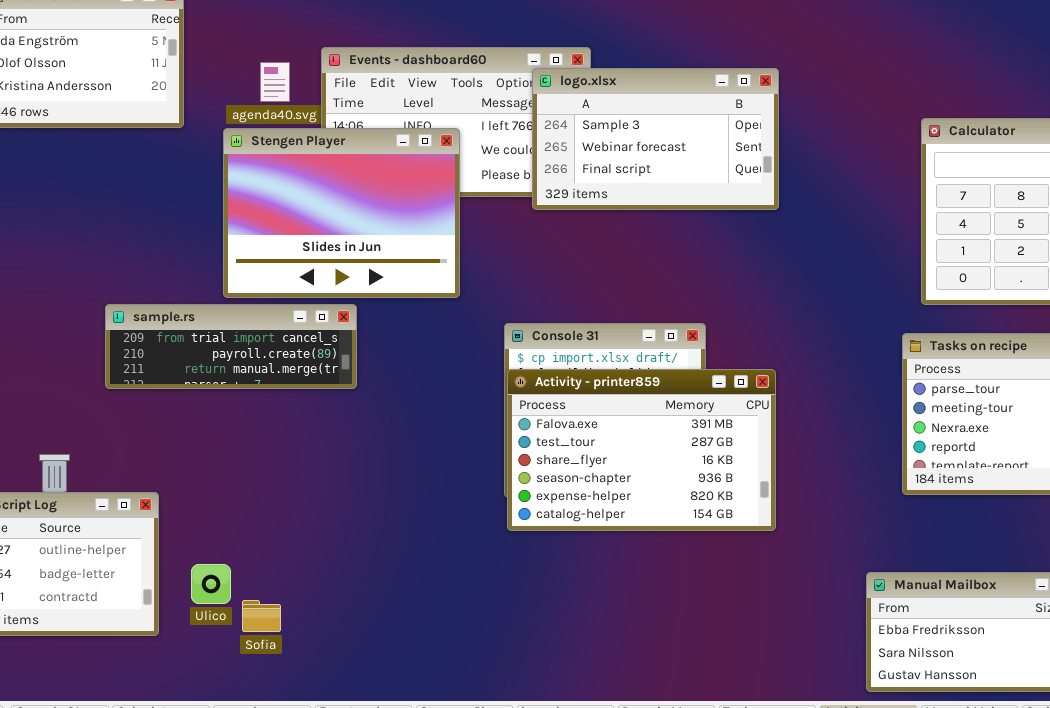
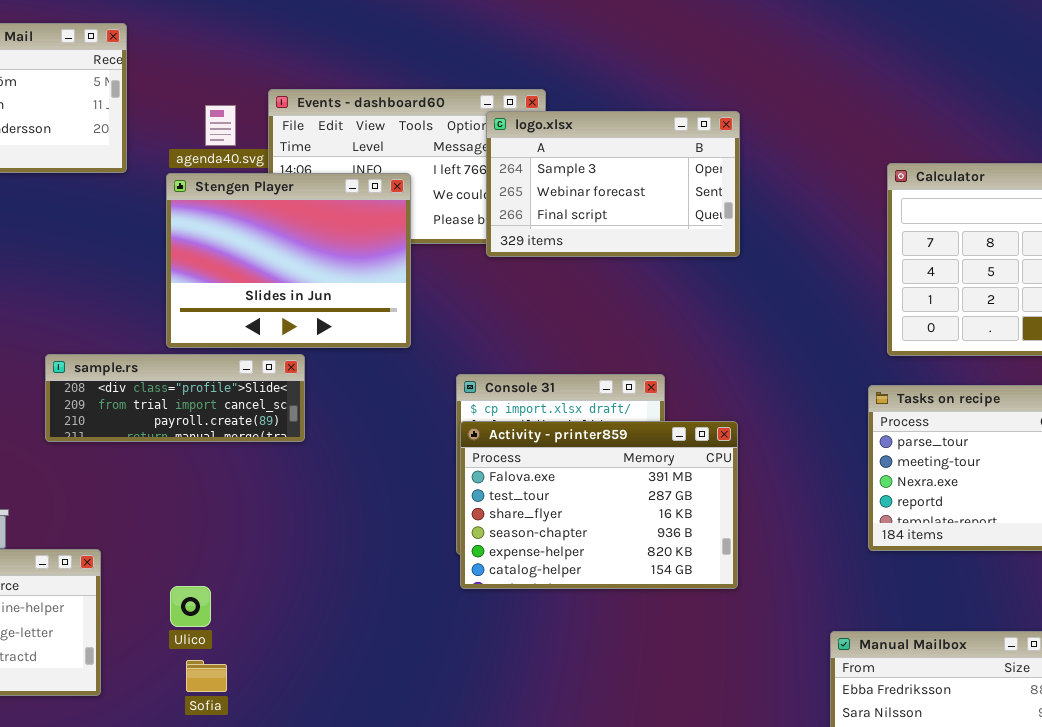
sample.rs: [105,304,357,389] -> [45,354,305,442], scrolled up 1 row
Ulico: [191,564,231,604] -> [170,586,211,627], moved

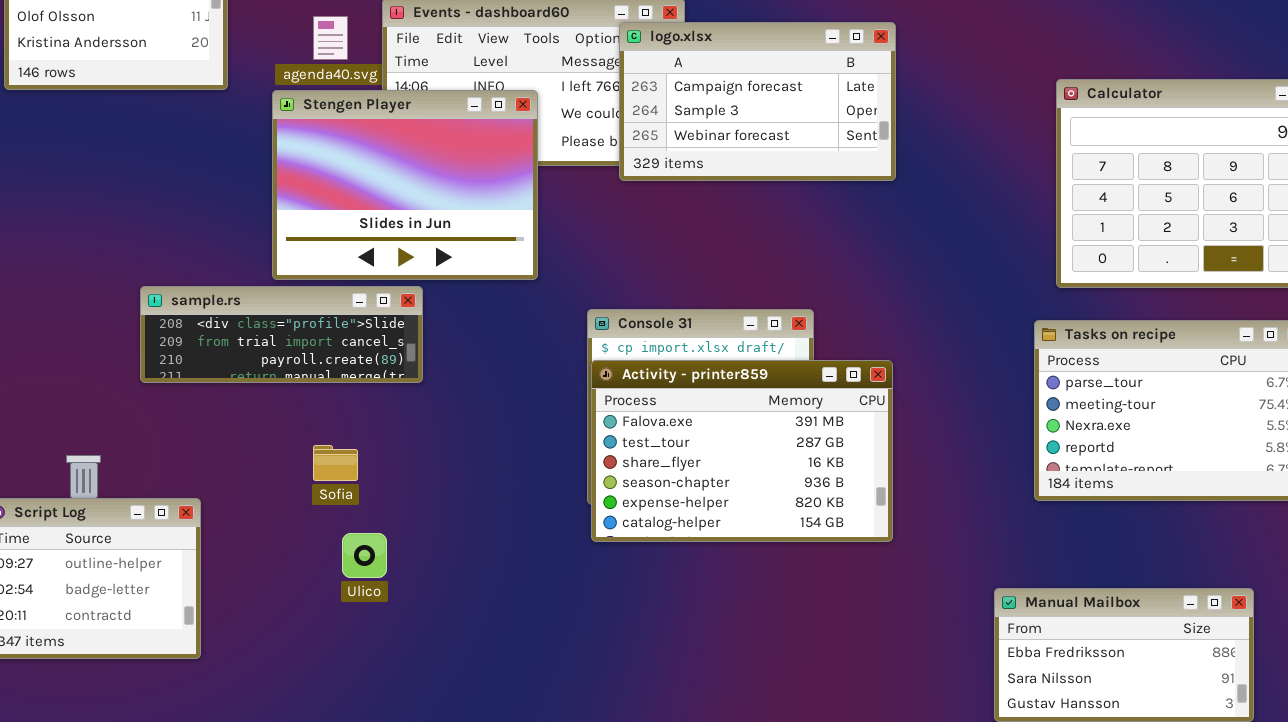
logo.xlsx: [486,111,740,257] -> [619,22,896,181], scrolled up 1 row
Ulico: [170,586,211,627] -> [342,533,387,578], moved
Sofia: [186,660,227,692] -> [313,445,358,481], moved

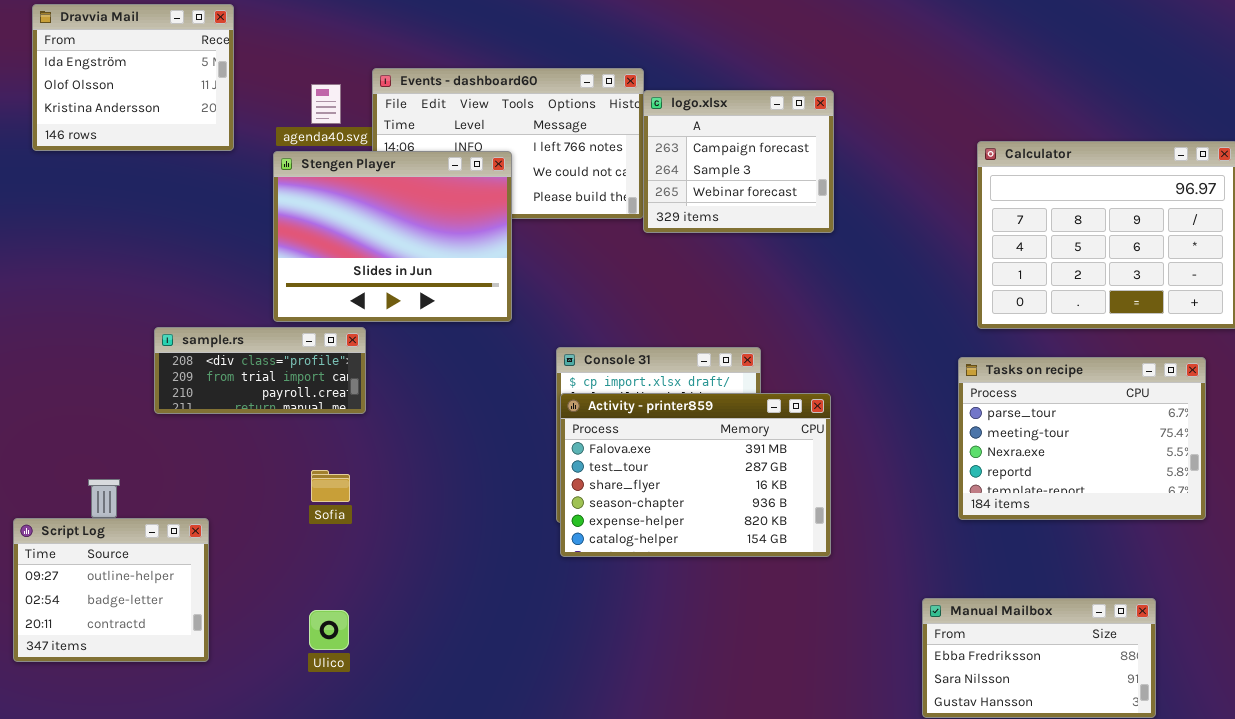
logo.xlsx: [619,22,896,181] -> [643,90,834,233], resized
sample.rs: [140,286,423,383] -> [154,327,366,414], resized
Ulico: [342,533,387,578] -> [309,610,349,650], moved

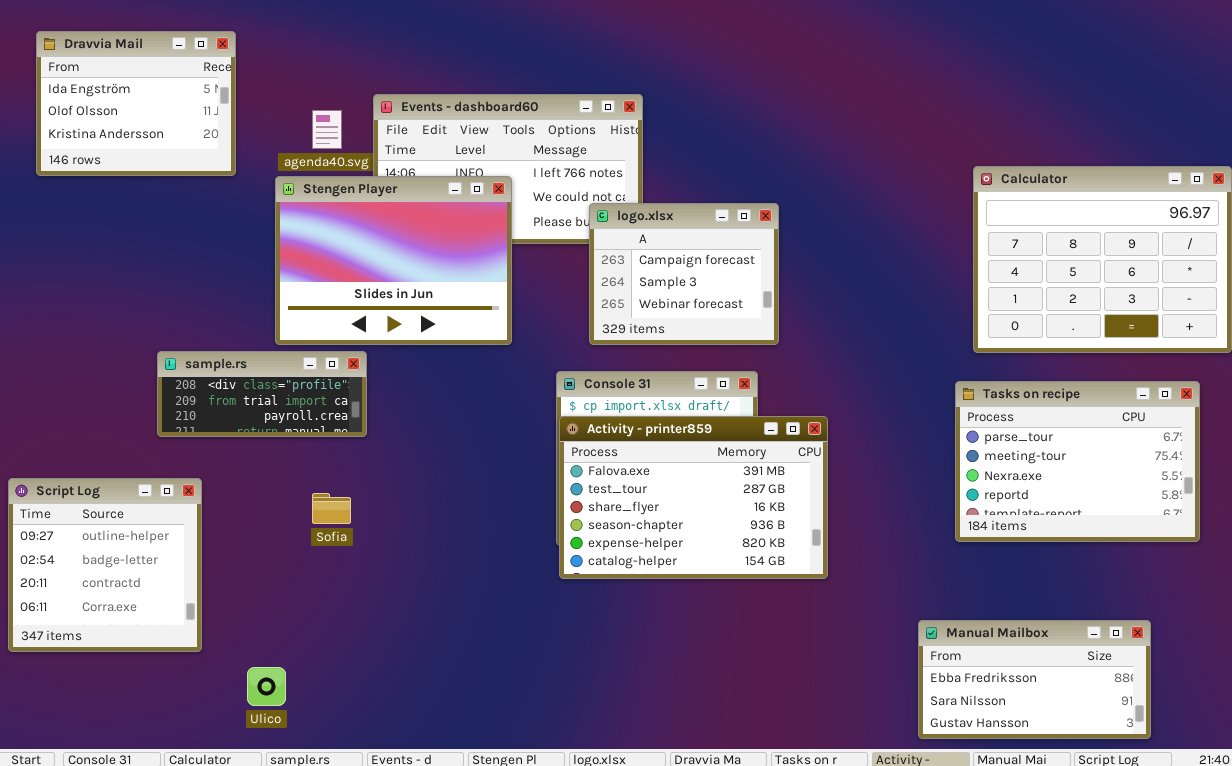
logo.xlsx: [643,90,834,233] -> [589,203,779,345], moved
Script Log: [13,518,209,662] -> [8,478,202,652], moved, resized
Ulico: [309,610,349,650] -> [247,667,286,706], moved

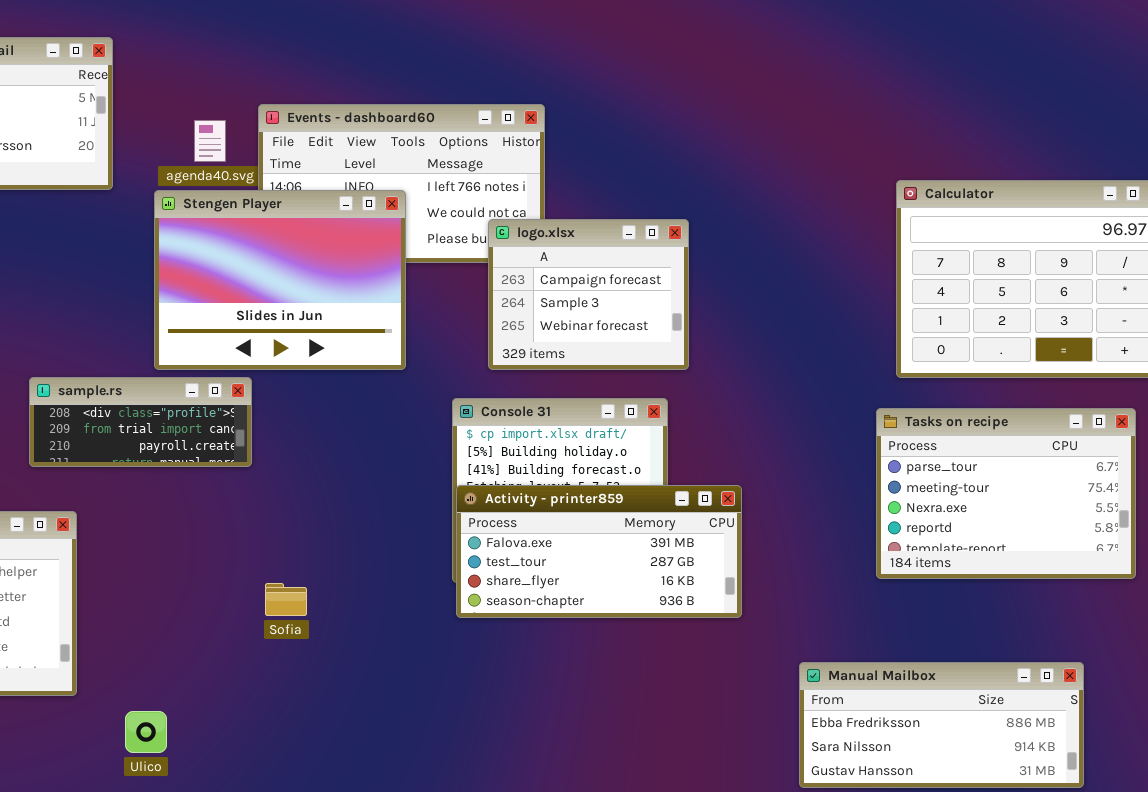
Activity - printer859: [559,416,828,579] -> [456,485,742,618], resized
Sofia: [312,493,351,524] -> [265,583,307,616], moved
Manual Mailbox: [918,620,1151,739] -> [799,662,1084,788], resized

